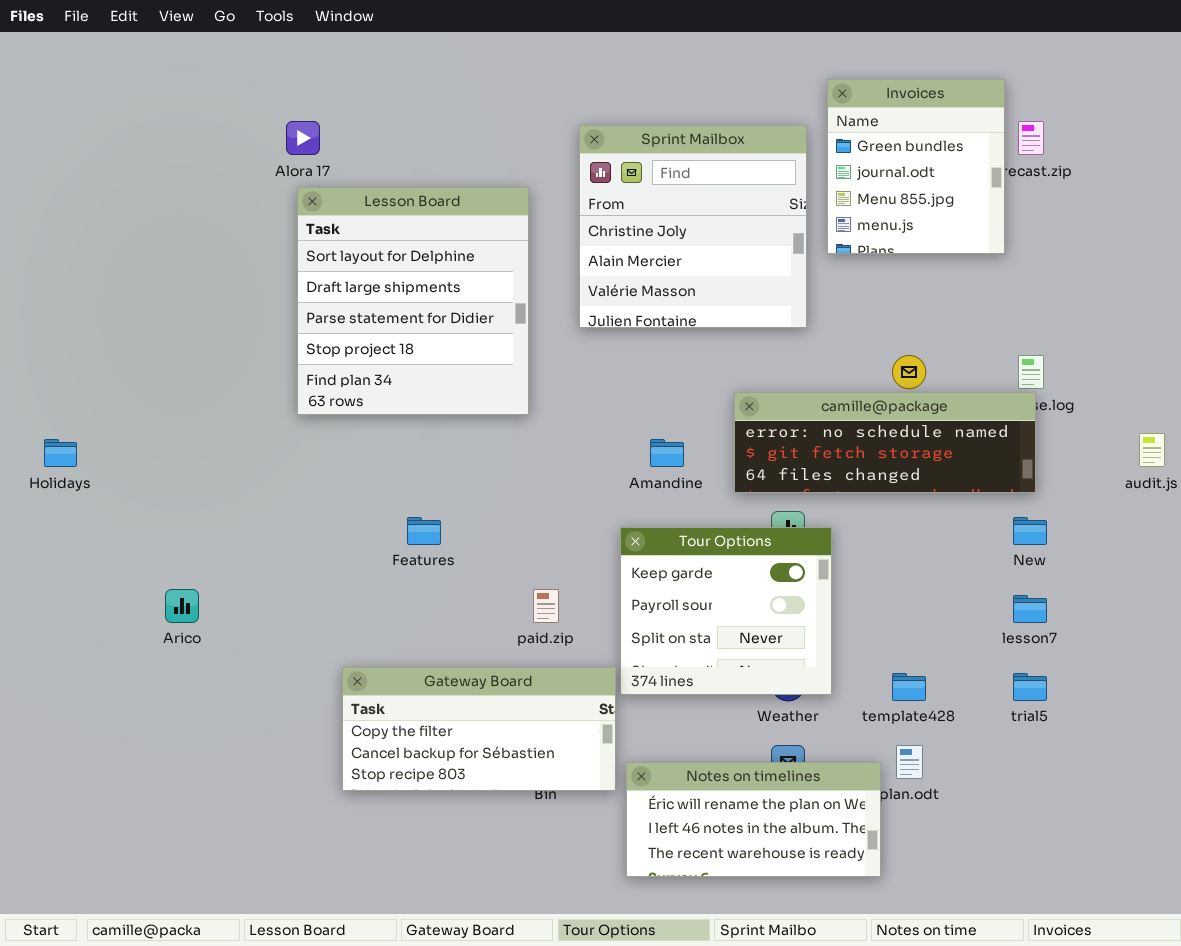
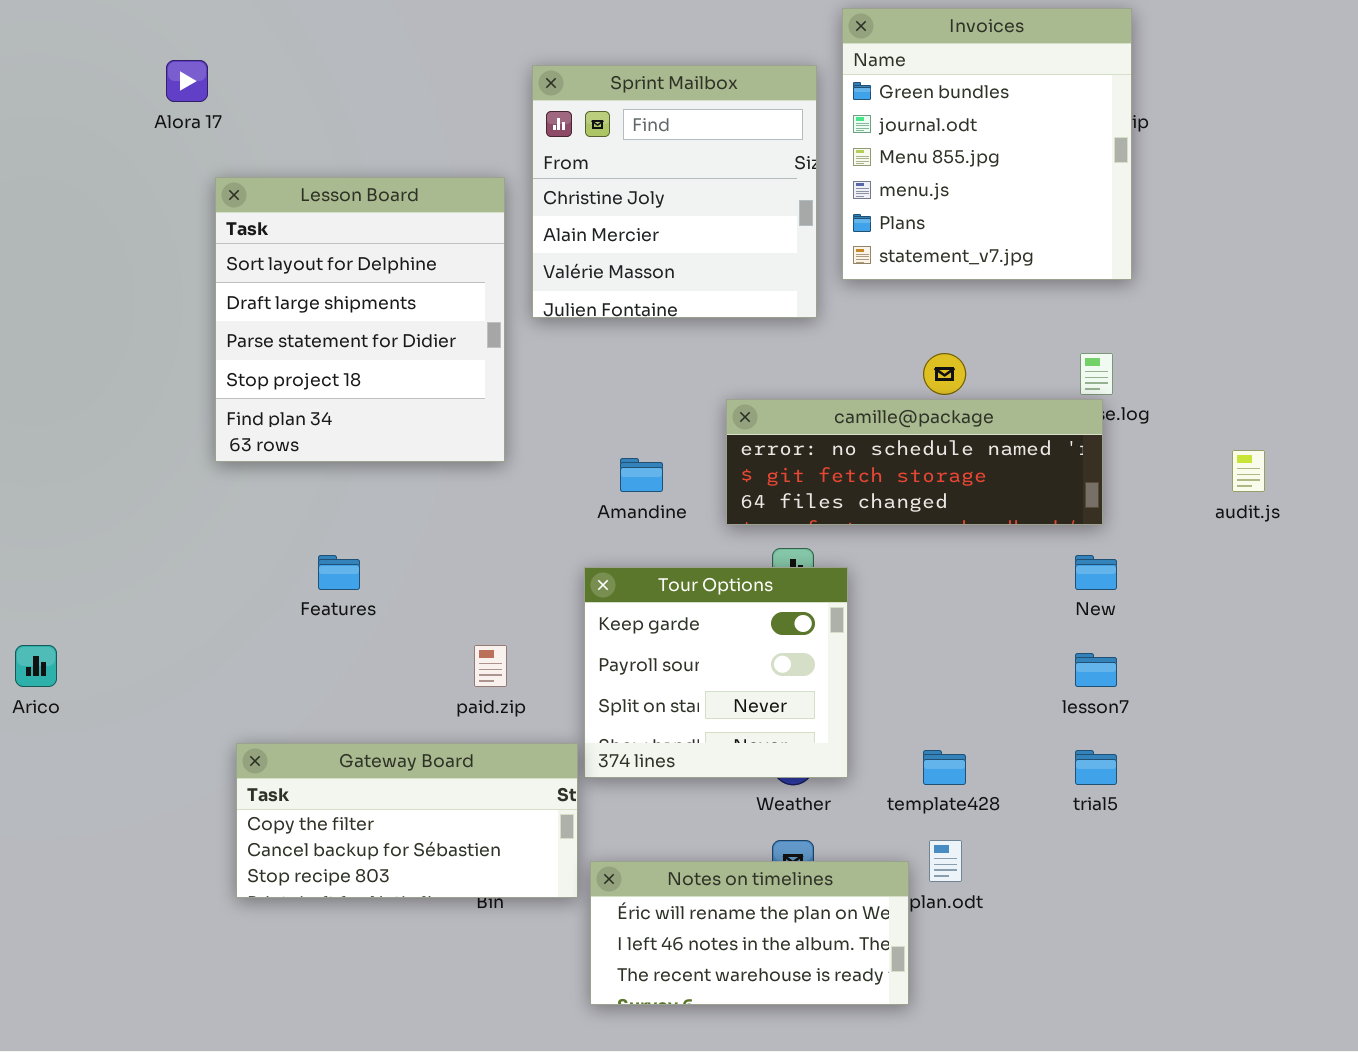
Invoices: [827,79,1005,254] -> [842,8,1132,280], resized
Lesson Board: [297,187,529,415] -> [215,177,505,462], moved

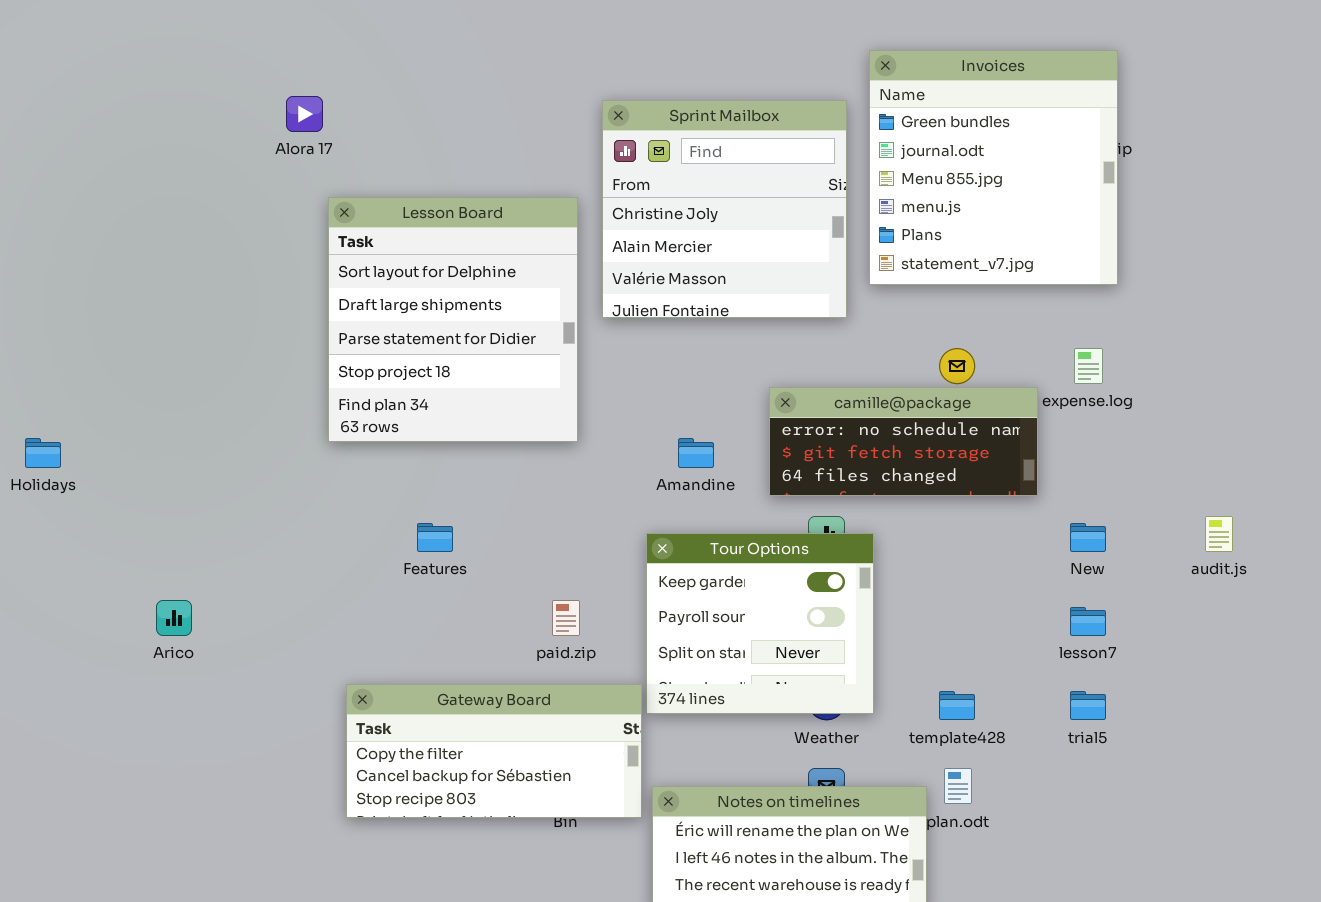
camille@package: [726,399,1103,525] -> [769,387,1038,496], resized
audit.js: [1232,450,1265,492] -> [1205,516,1233,552], moved

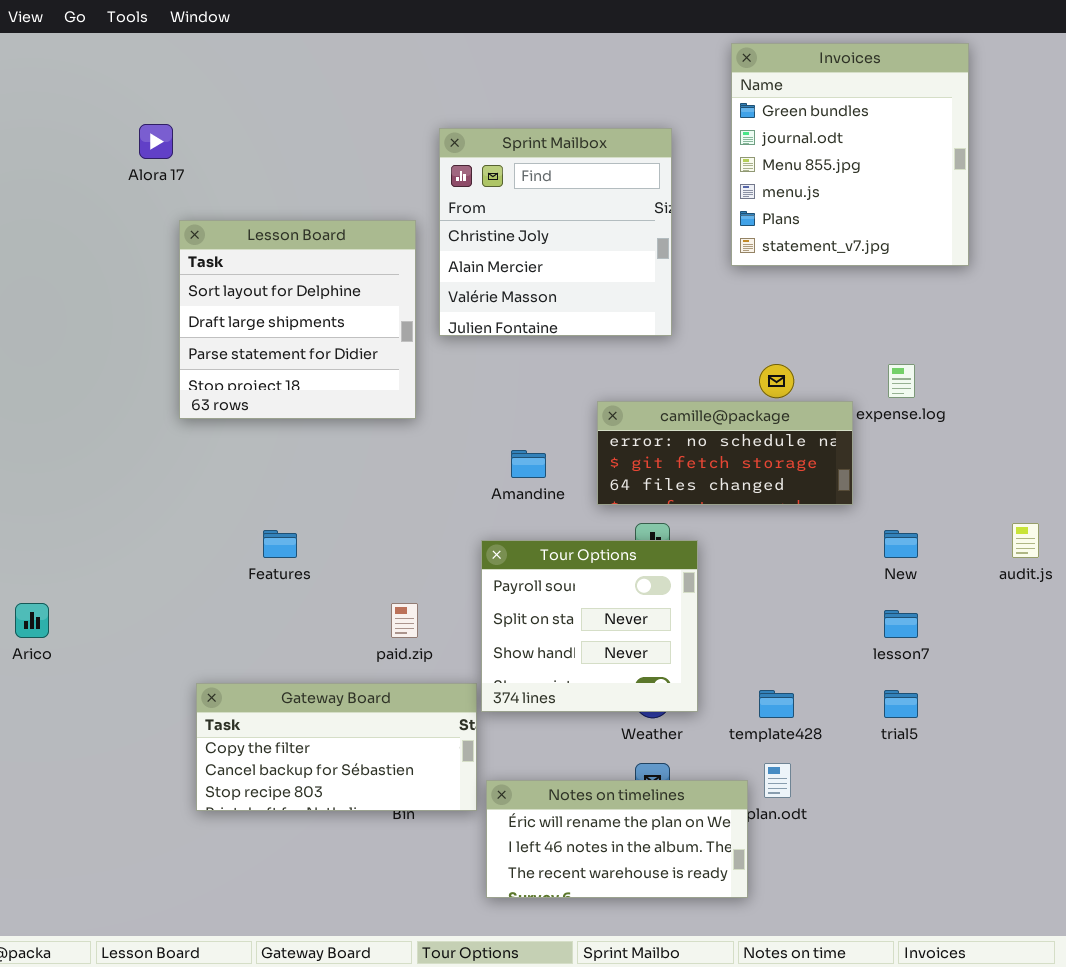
Invoices: [869,50,1118,285] -> [731,43,969,266], moved
Lesson Board: [328,197,578,442] -> [179,220,416,419], resized
Tour Options: [646,533,874,714] -> [481,540,698,712], scrolled down 1 row

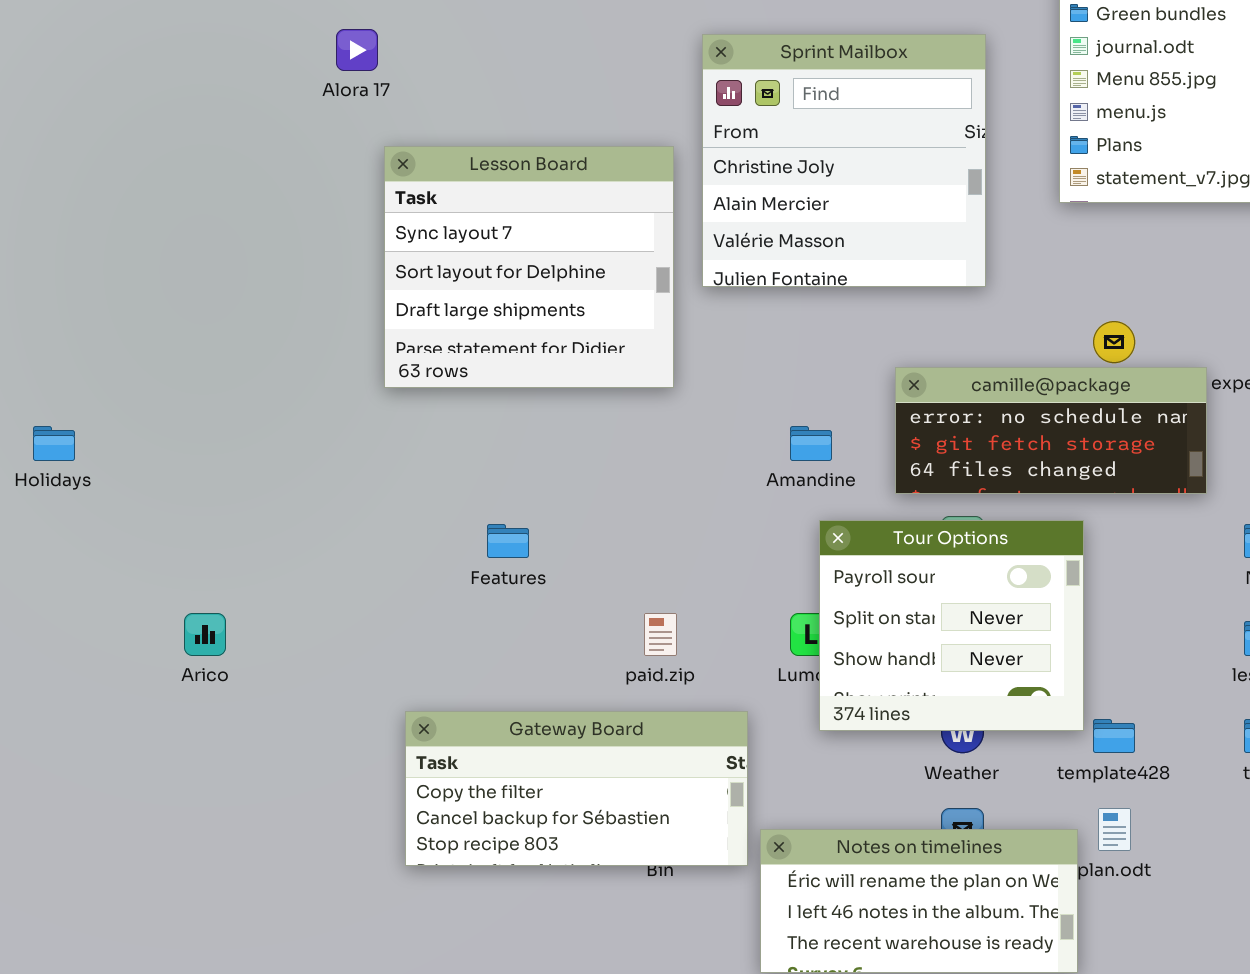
Lesson Board: [179,220,416,419] -> [384,146,674,388], scrolled up 1 row
Tour Options: [481,540,698,712] -> [819,520,1084,731], moved

